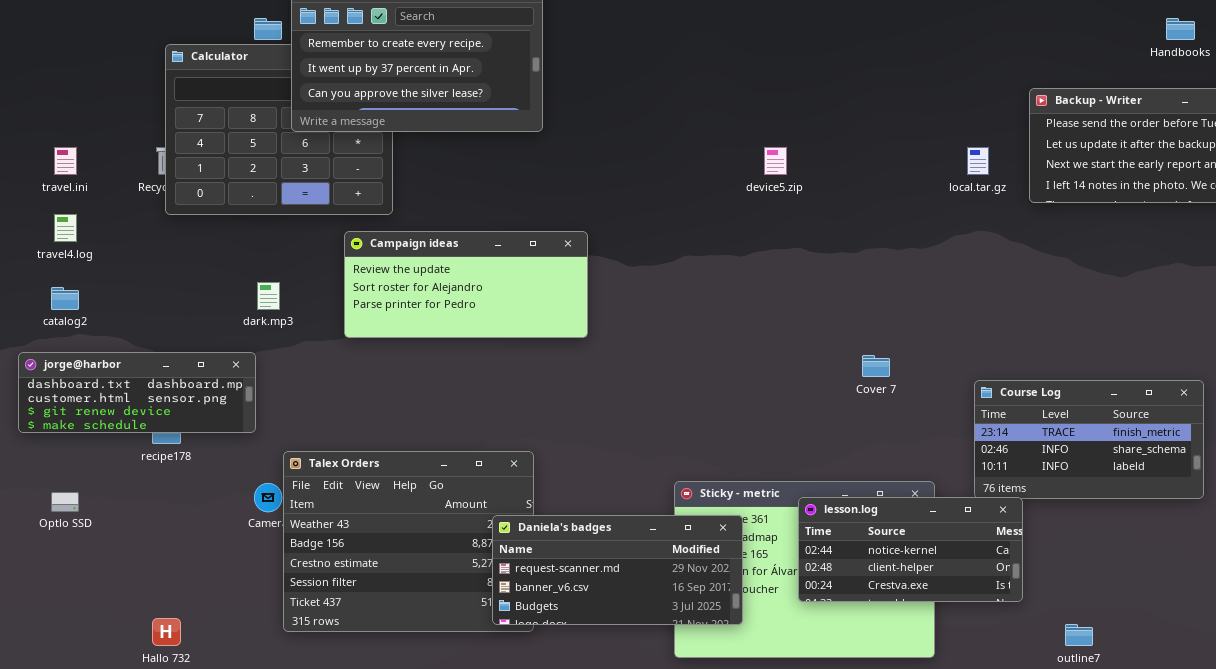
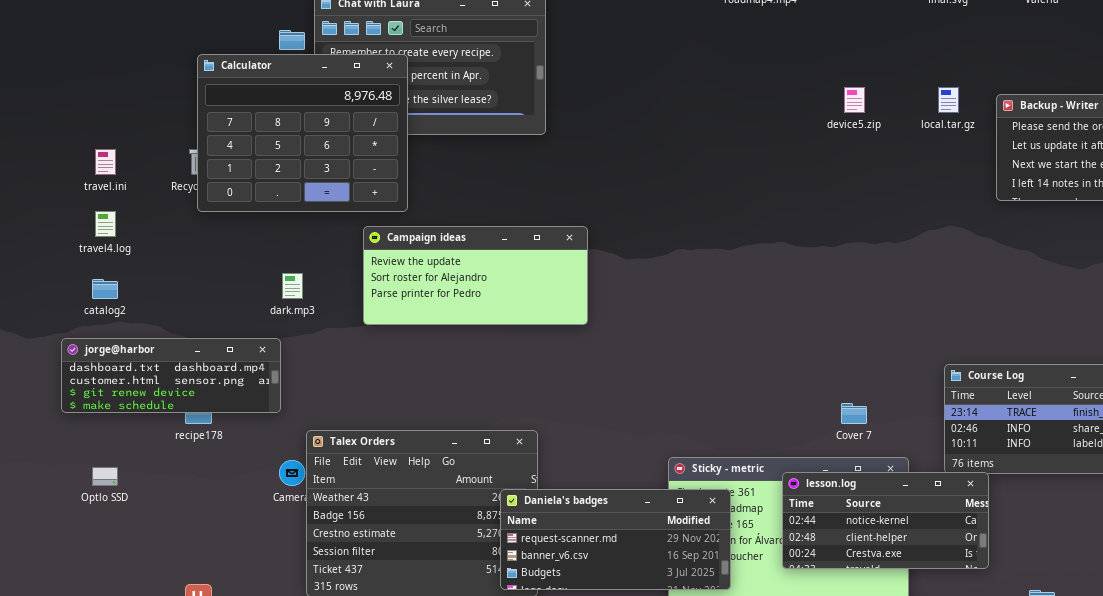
Calculator: [165,44,393,215] -> [197,54,408,212], raised
device5.zip: [764,147,787,175] -> [844,87,865,113], moved
local.tar.gz: [967,147,989,175] -> [938,87,959,113], moved
Cover 7: [862,355,890,377] -> [841,403,867,424], moved

